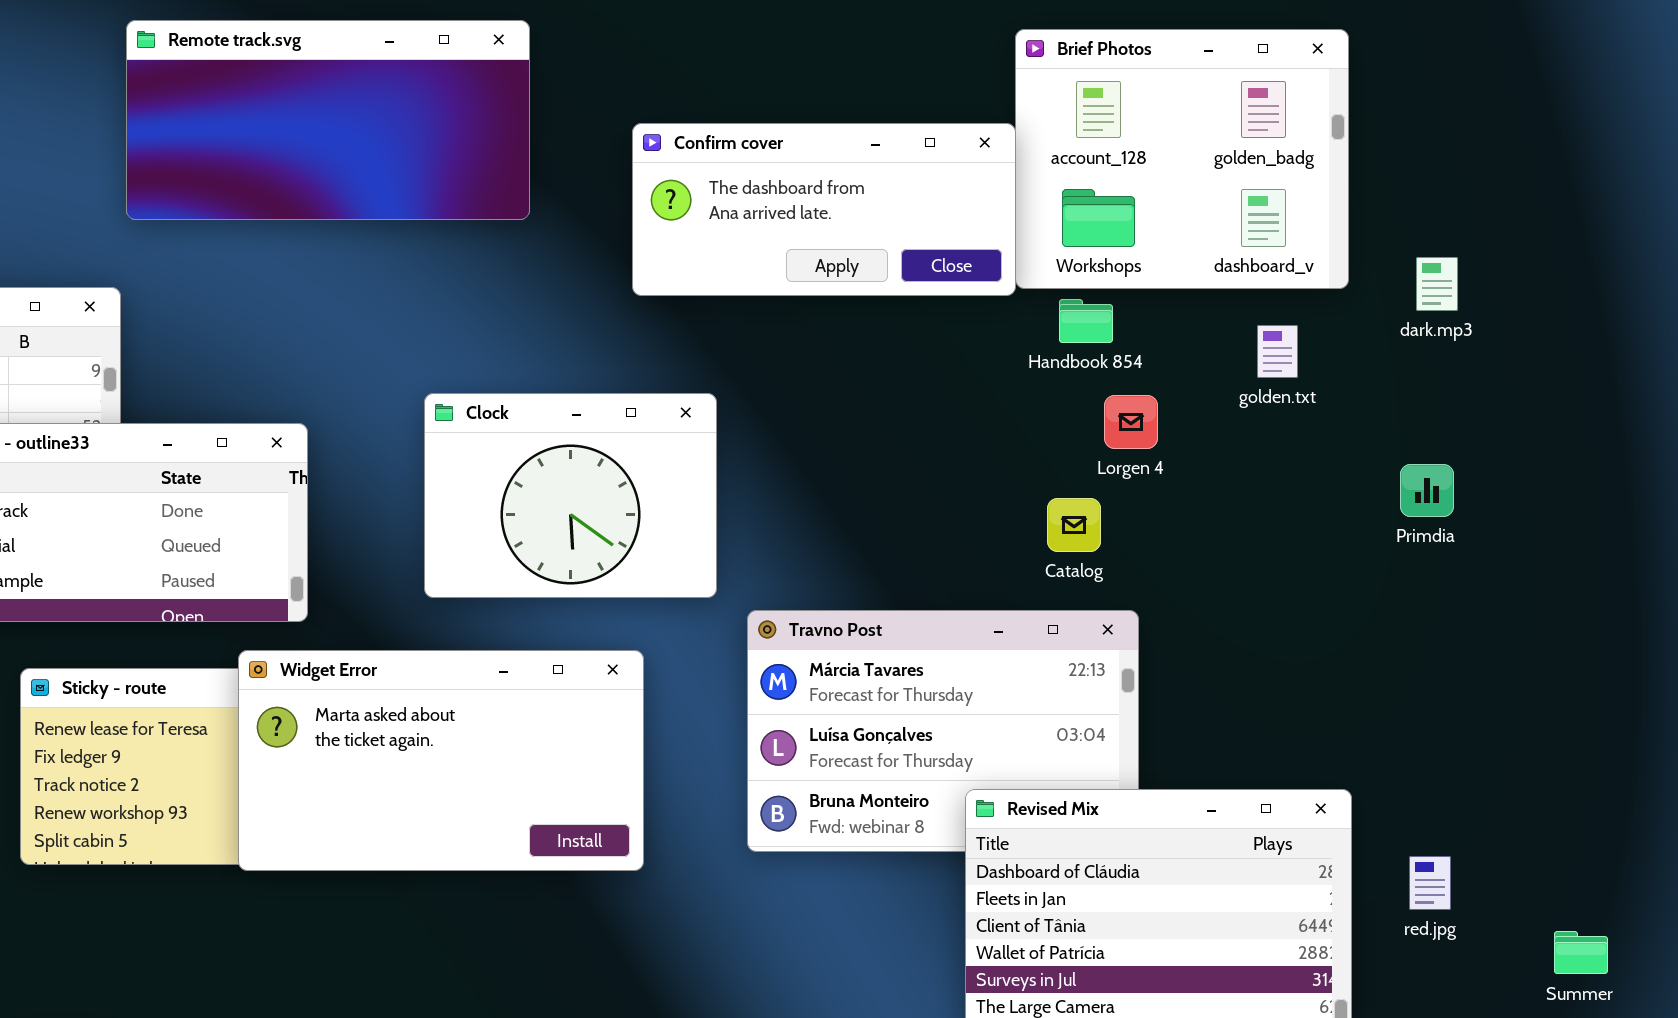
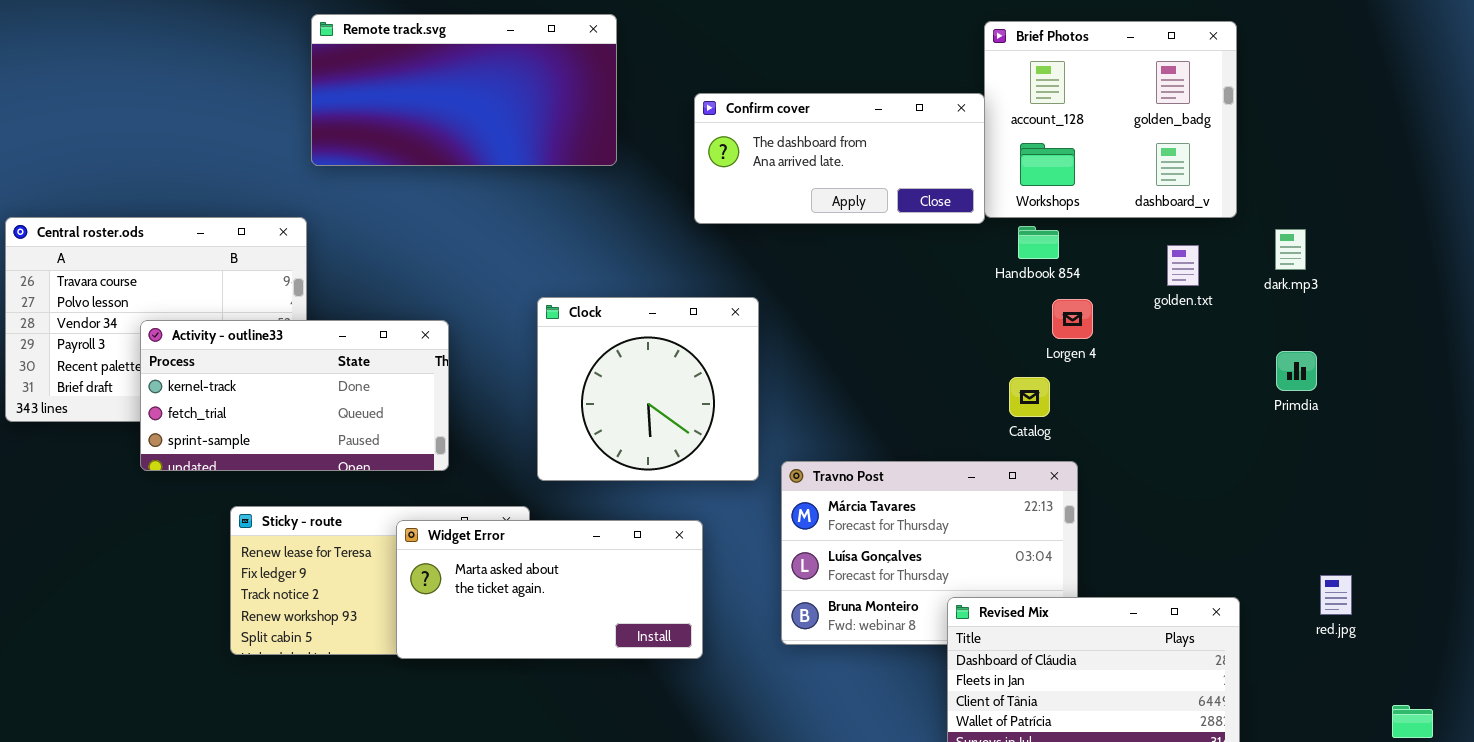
dark.mp3: [1416,257,1458,311] -> [1275,229,1306,270], moved
Clock: [424,393,717,598] -> [537,297,759,481], resized
Widget Error: [238,650,644,871] -> [396,520,703,659], resized
red.jpg: [1409,856,1451,910] -> [1320,575,1352,615], moved

